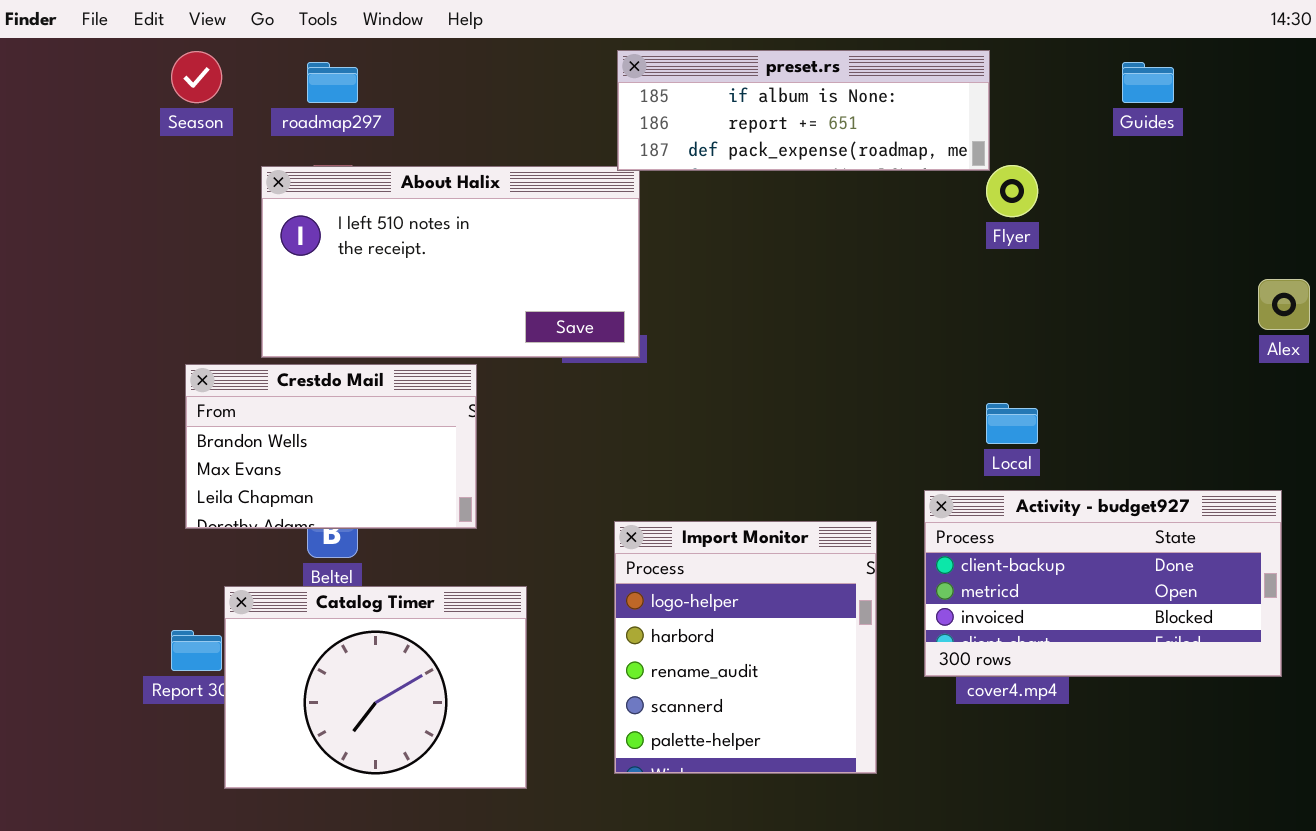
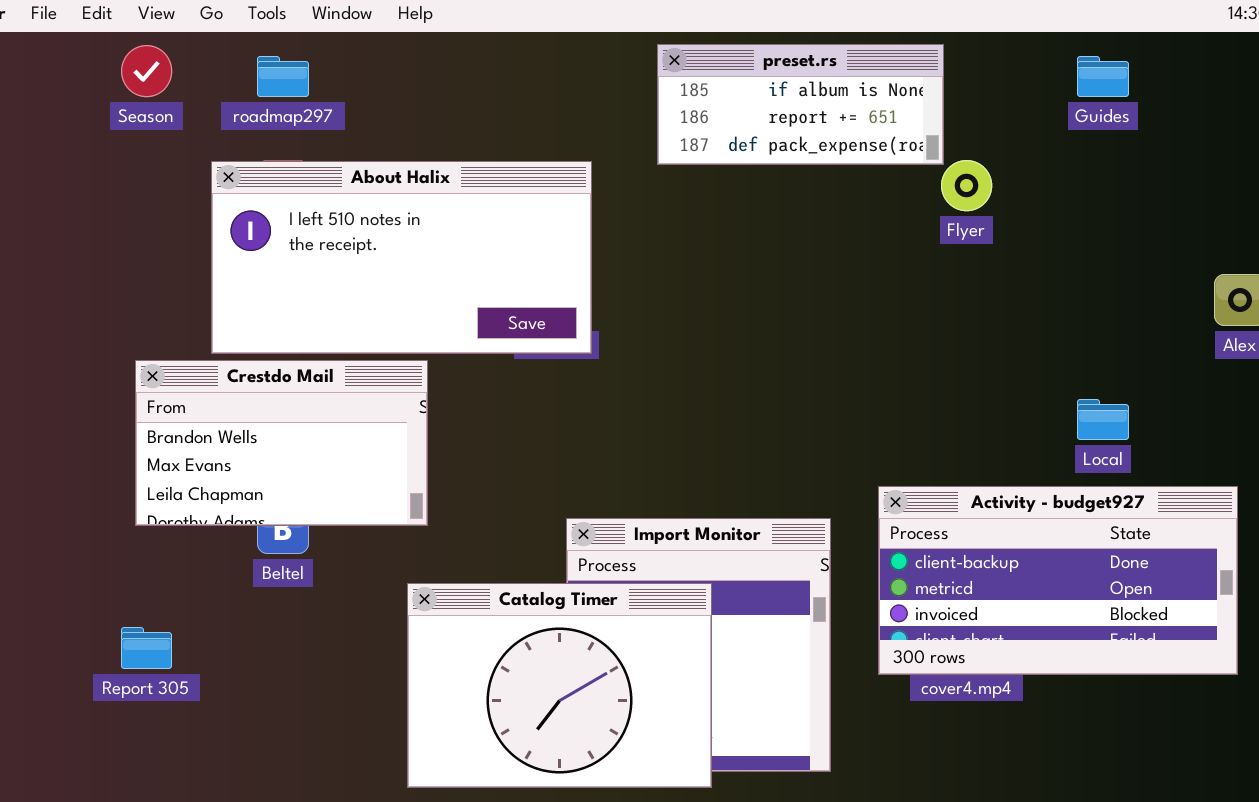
preset.rs: [617,50,990,171] -> [657,44,944,165], resized
Local: [986,403,1038,444] -> [1077,399,1129,440], moved
Catalog Timer: [224,586,527,789] -> [407,583,712,788], moved

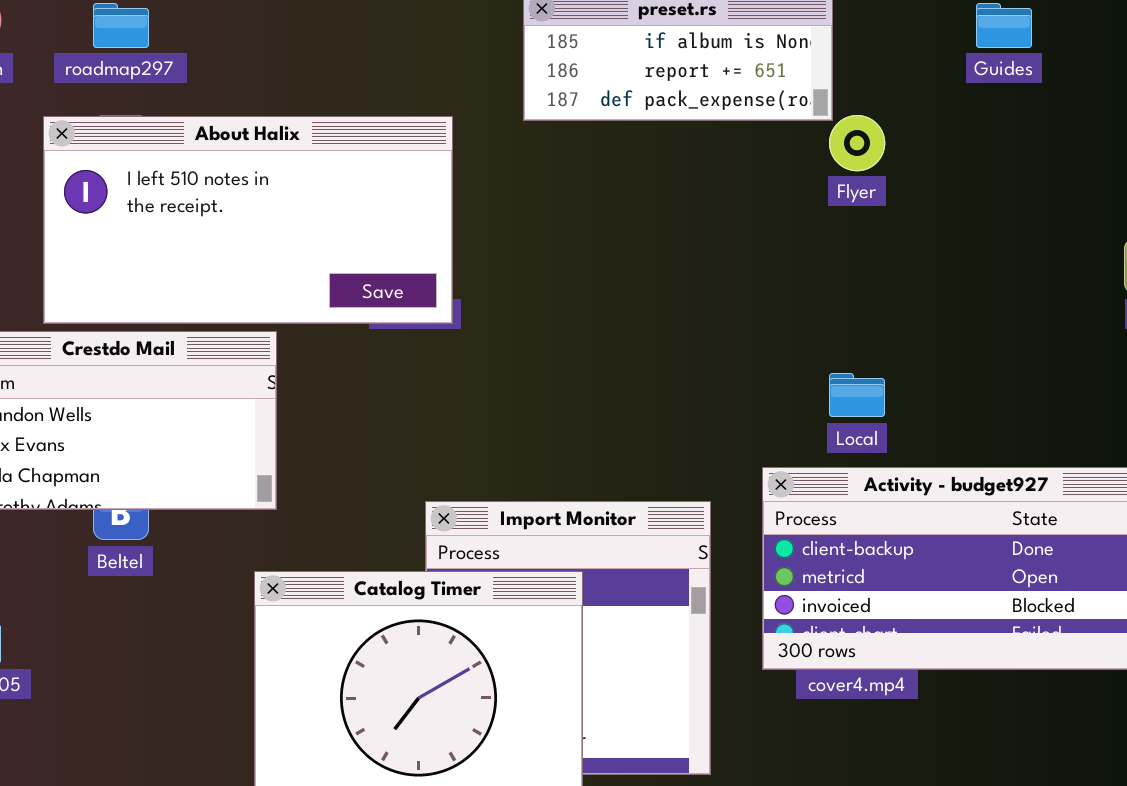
Local: [1077,399,1129,440] -> [829,373,885,417], moved

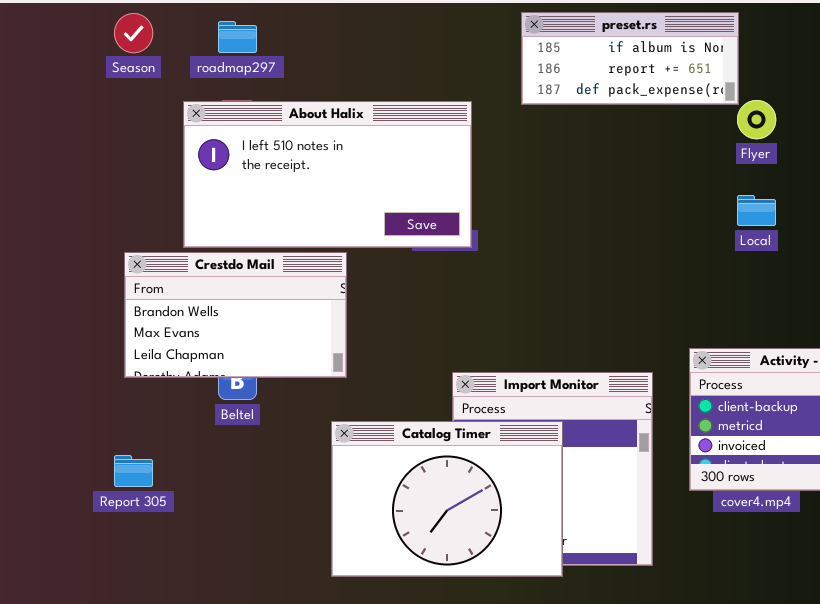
Local: [829,373,885,417] -> [737,195,776,226], moved

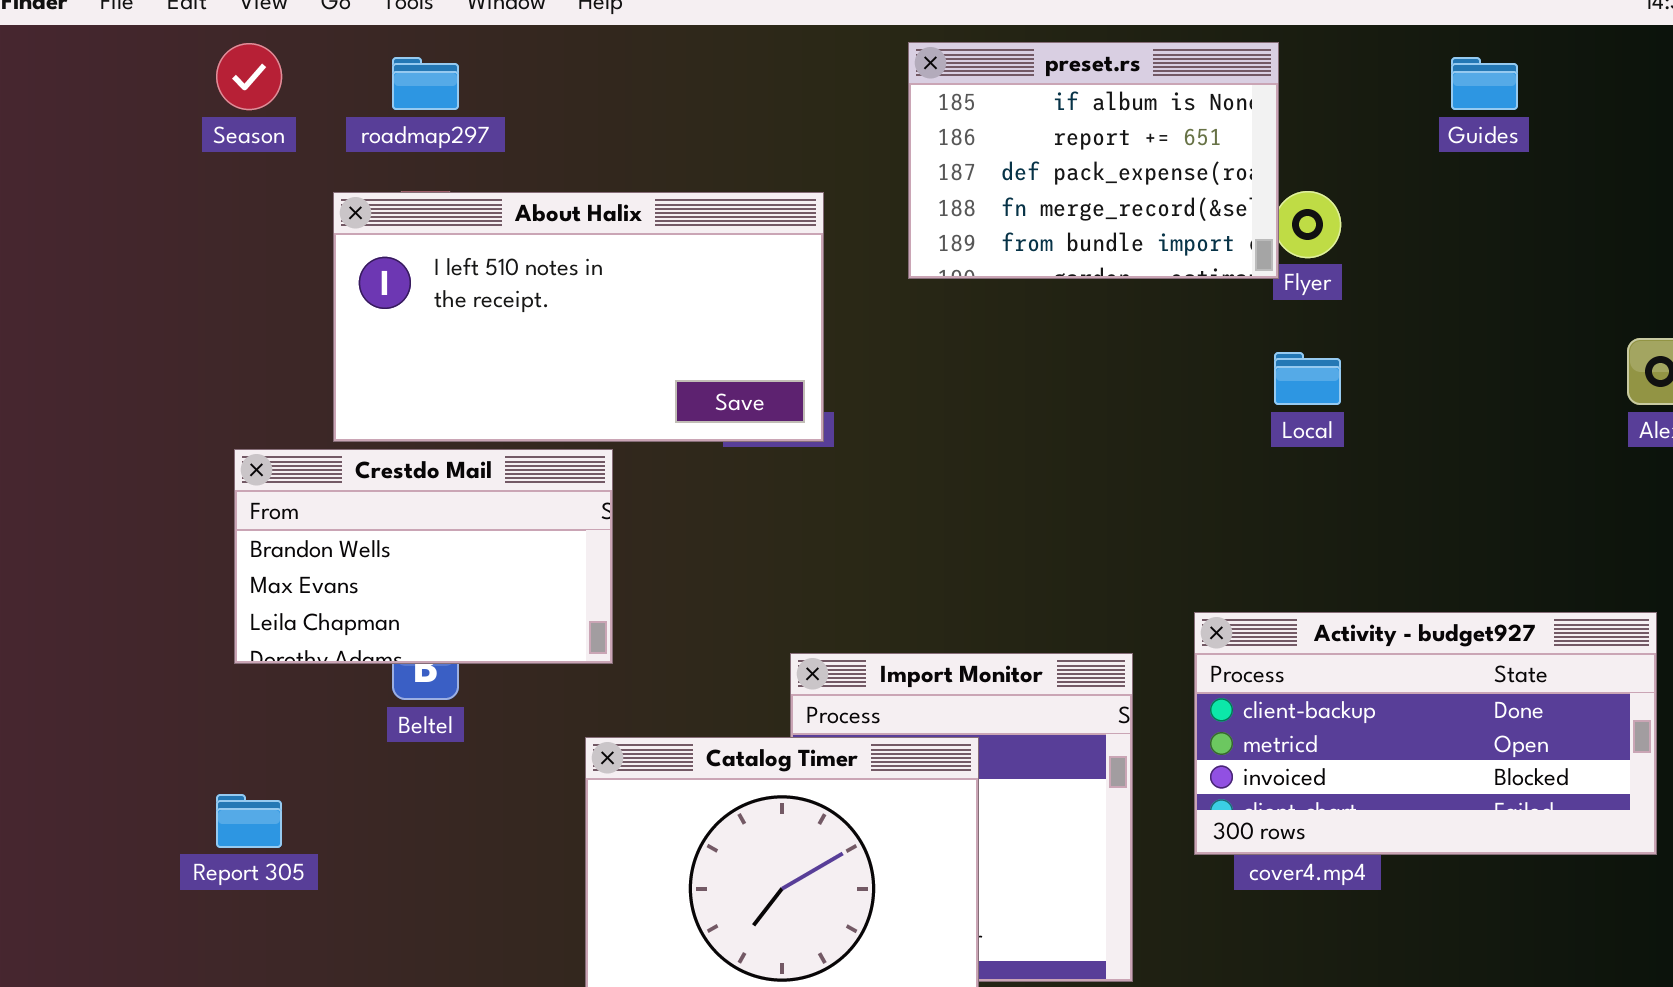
preset.rs: [521,12,739,105] -> [908,42,1279,279], resized

